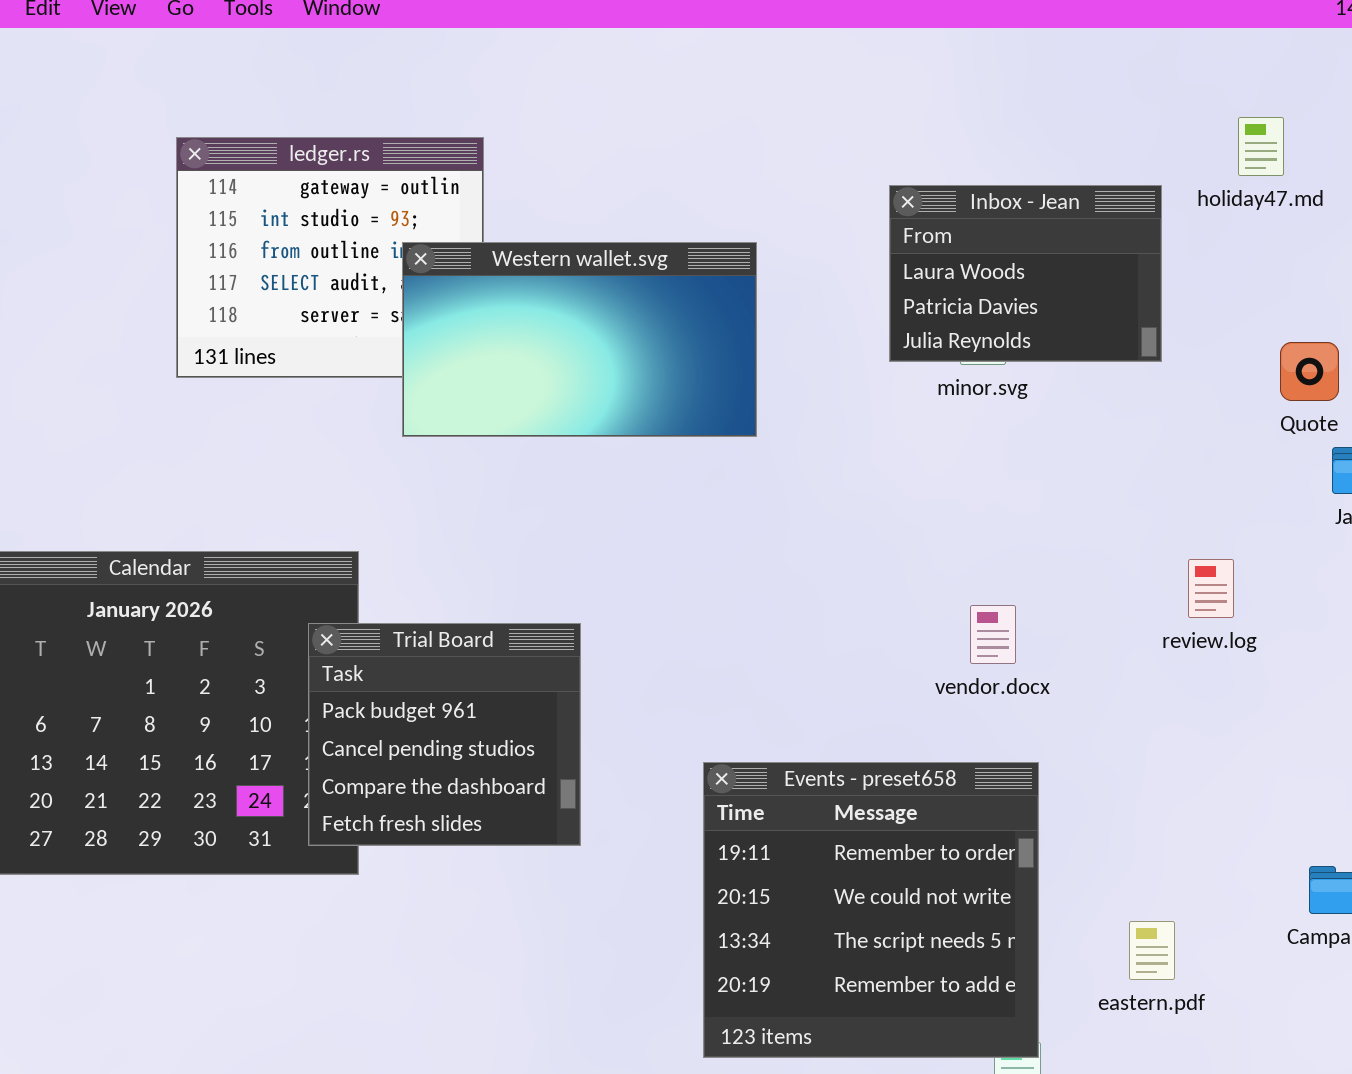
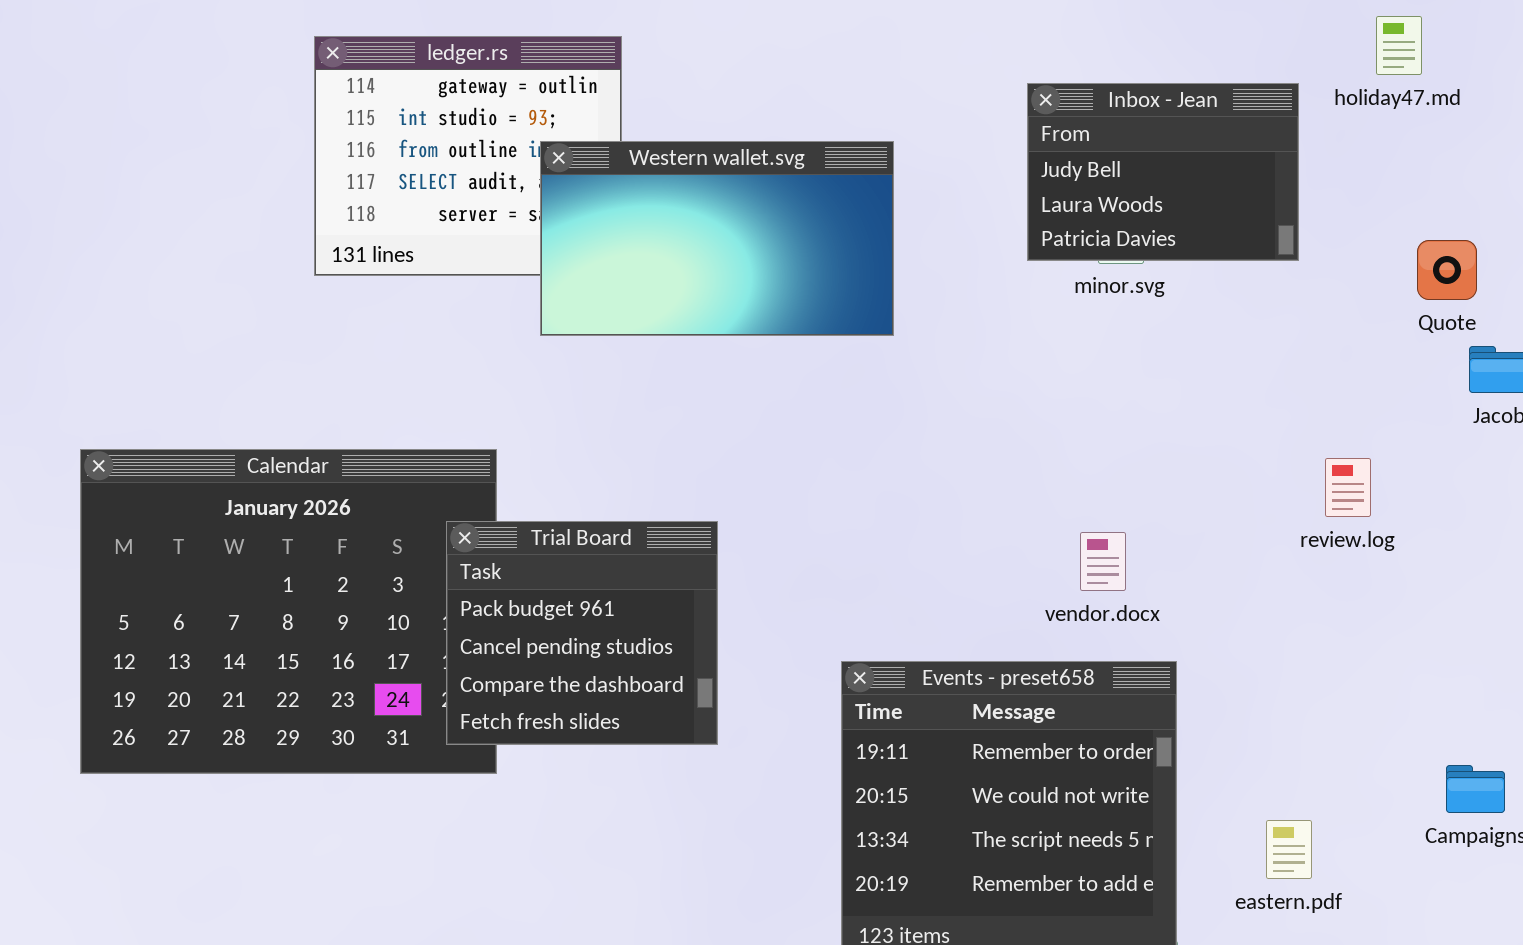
Inbox - Jean: [889,185,1162,362] -> [1027,83,1299,261], scrolled up 1 row
vendor.docx: [970,605,1016,664] -> [1080,532,1126,591], moved

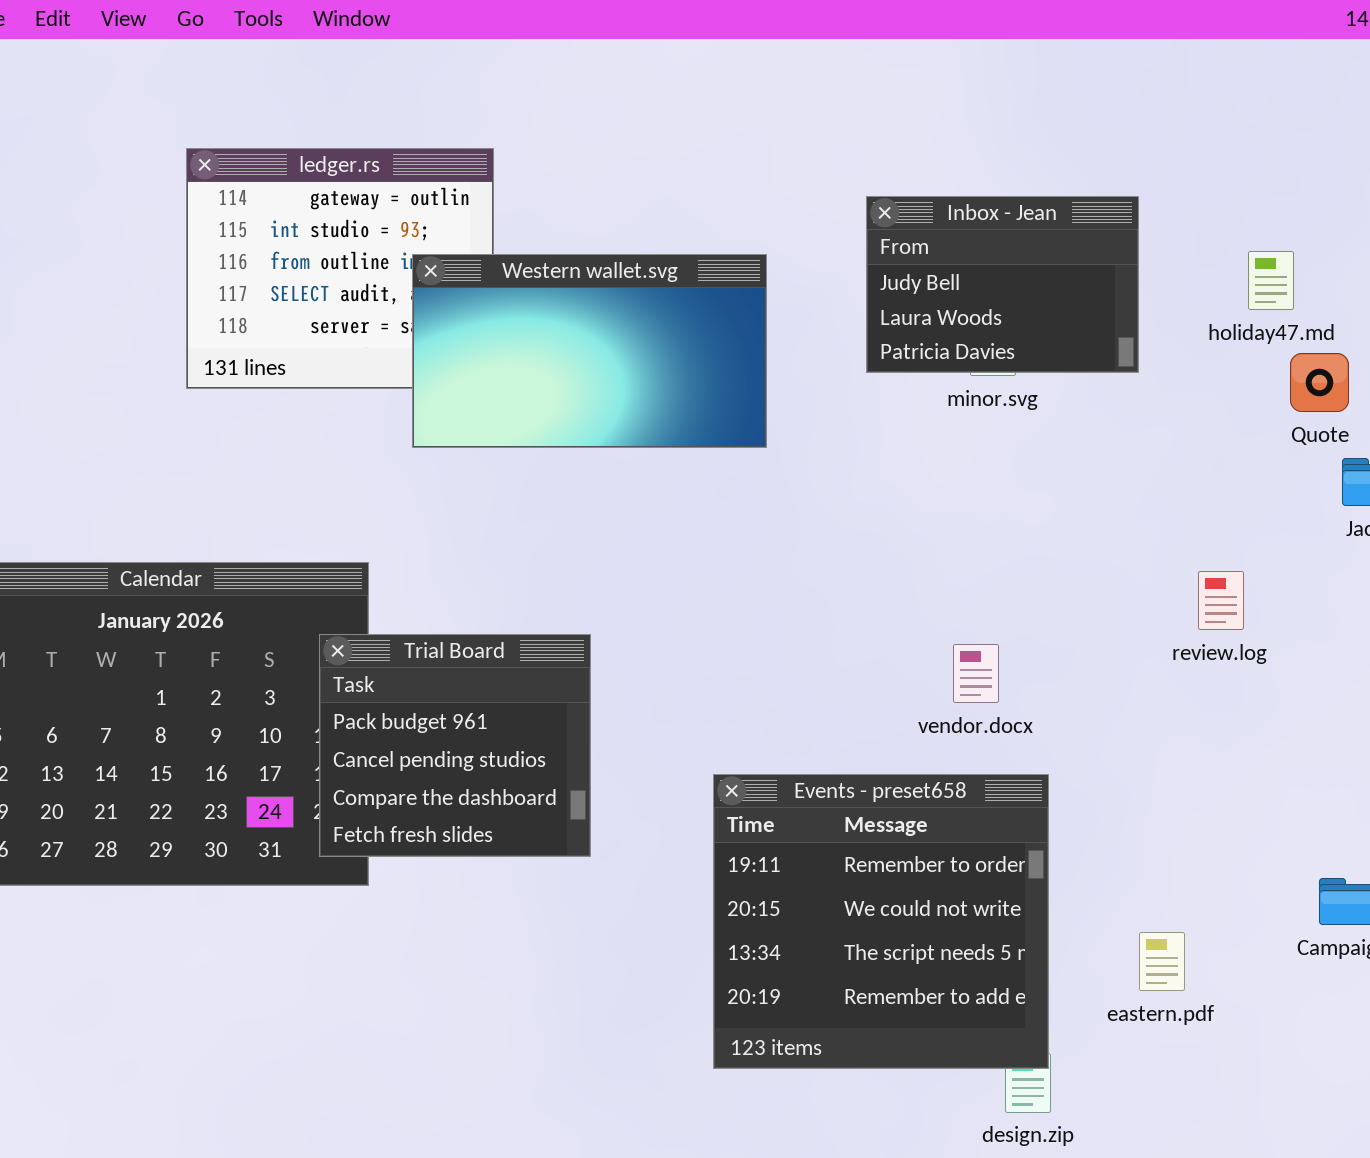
holiday47.md: [1376,16,1422,75] -> [1248,251,1294,310], moved
Inbox - Jean: [1027,83,1299,261] -> [866,196,1139,373], moved

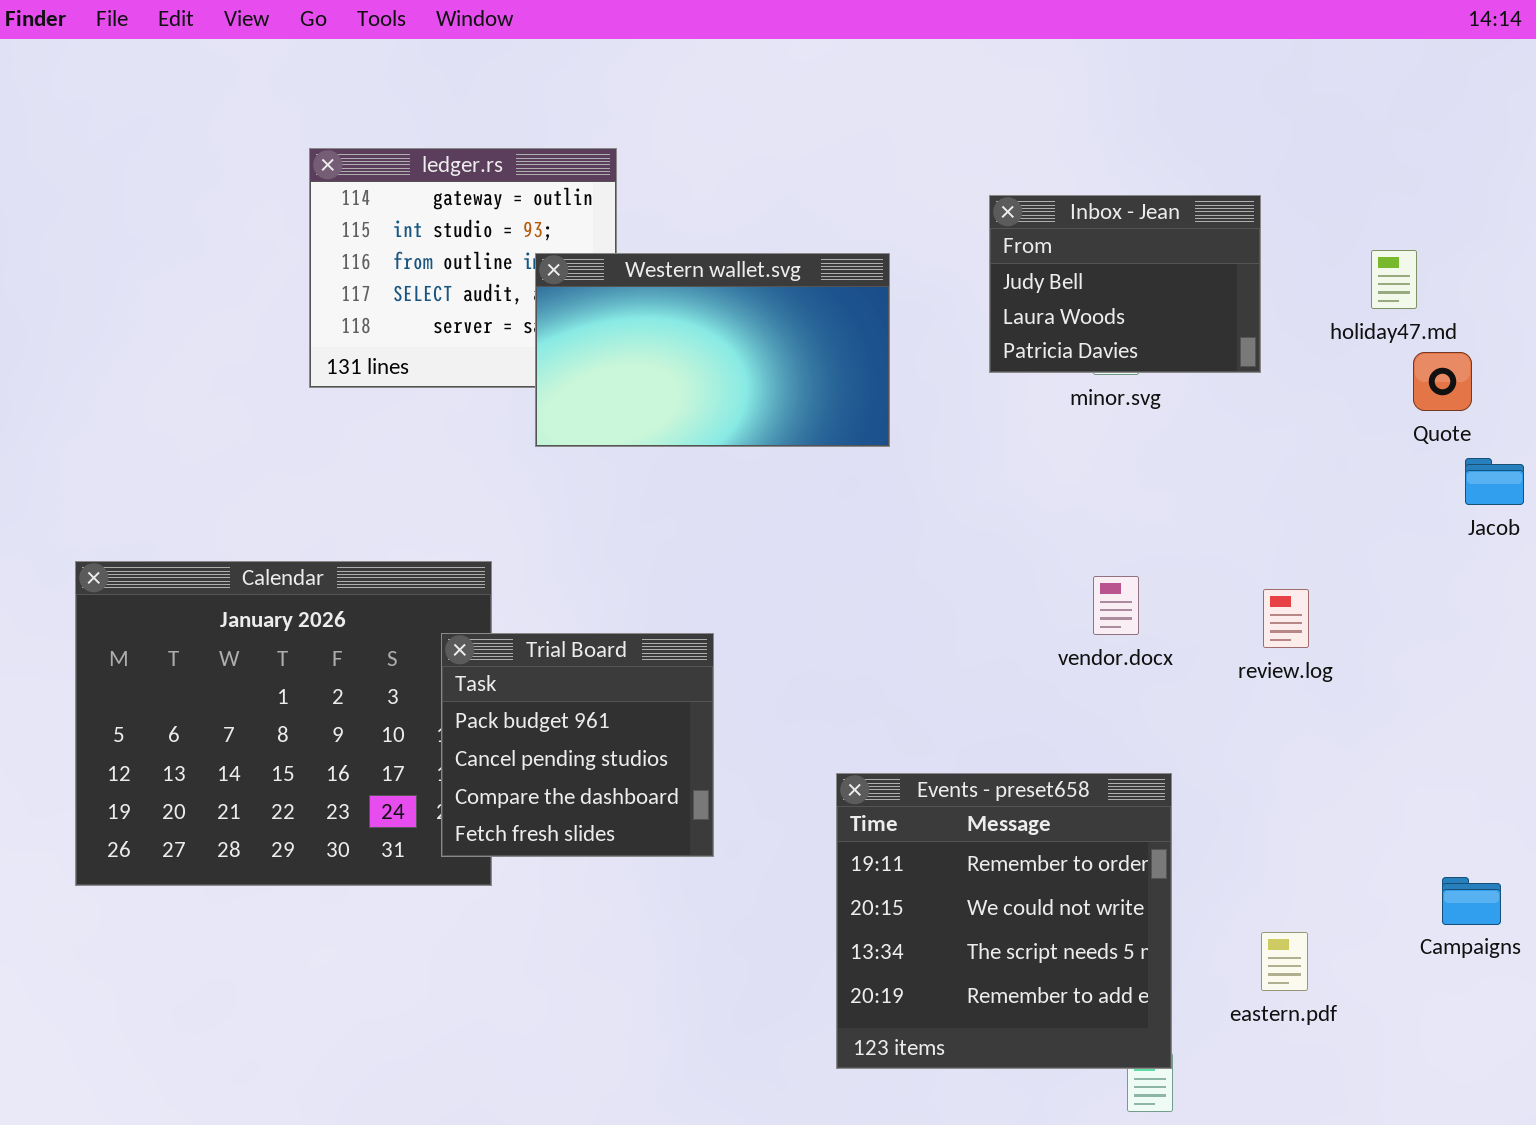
review.log: [1198,571,1244,630] -> [1263,589,1309,648], moved
vendor.docx: [953,644,999,703] -> [1093,576,1139,635], moved

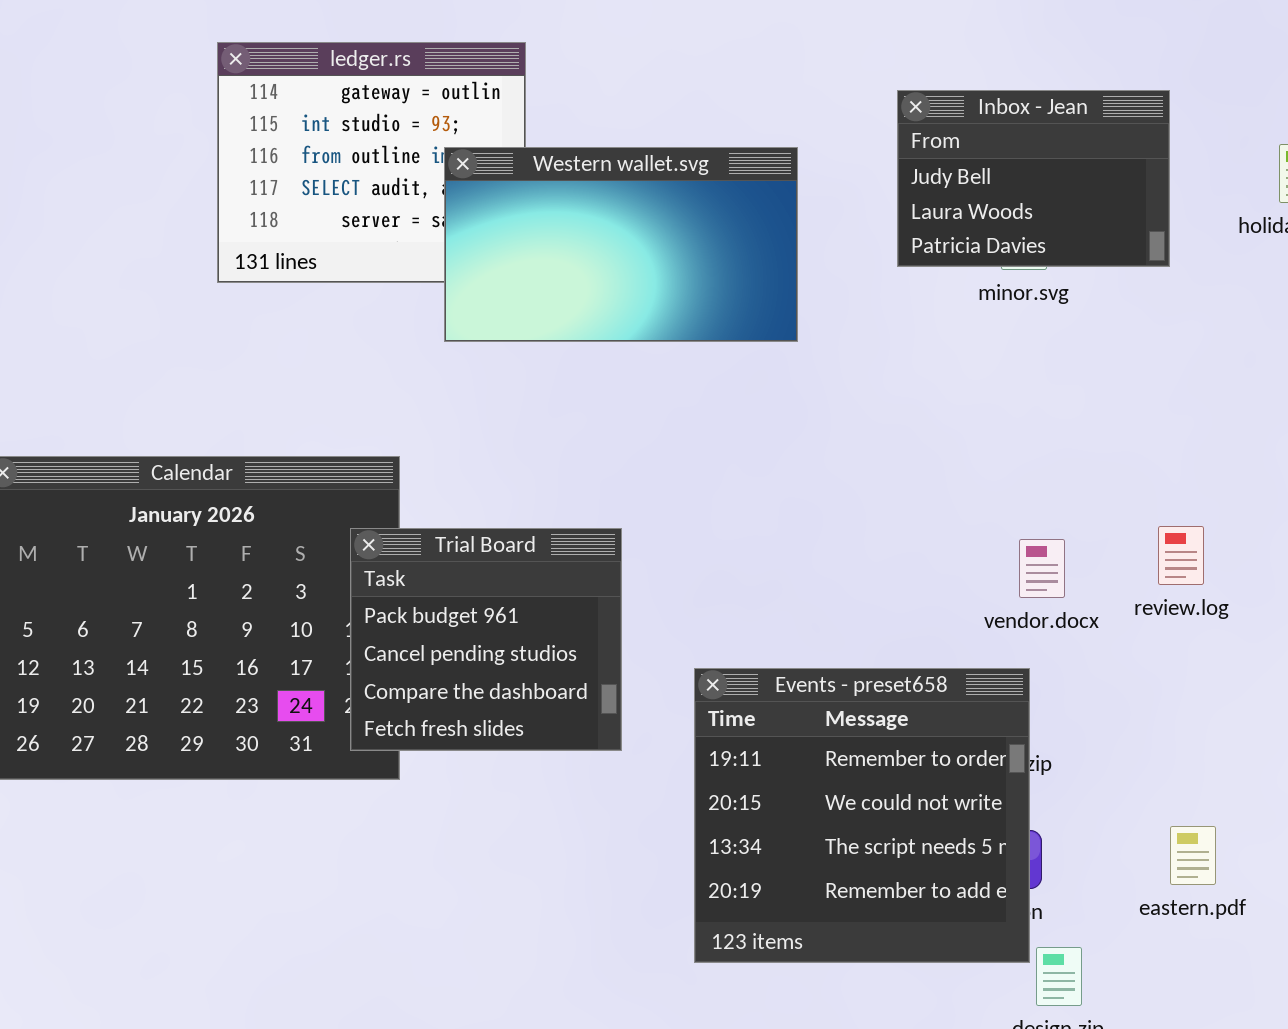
vendor.docx: [1093,576,1139,635] -> [1019,539,1065,598], moved
review.log: [1263,589,1309,648] -> [1158,526,1204,585], moved
Events - preset658: [836,773,1172,1069] -> [694,668,1030,963], moved

